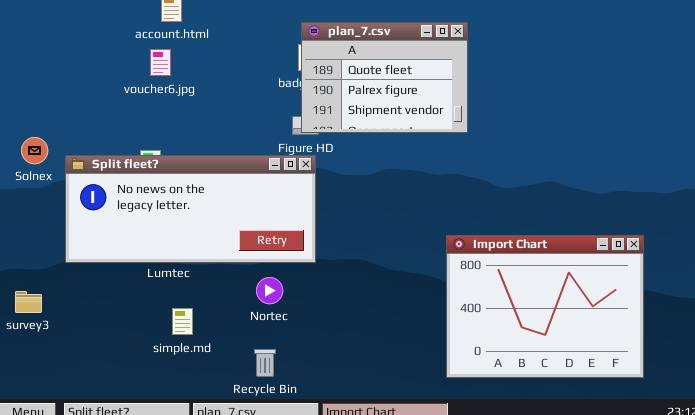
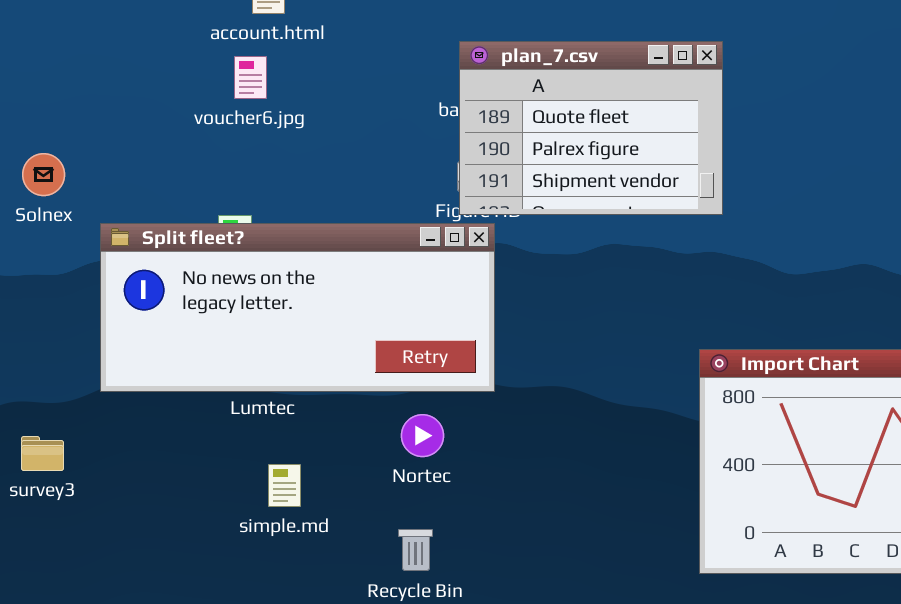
plan_7.csv: [301,22,468,133] -> [459,41,723,215], moved
Solnex: [21,137,48,164] -> [22,153,65,196], moved

